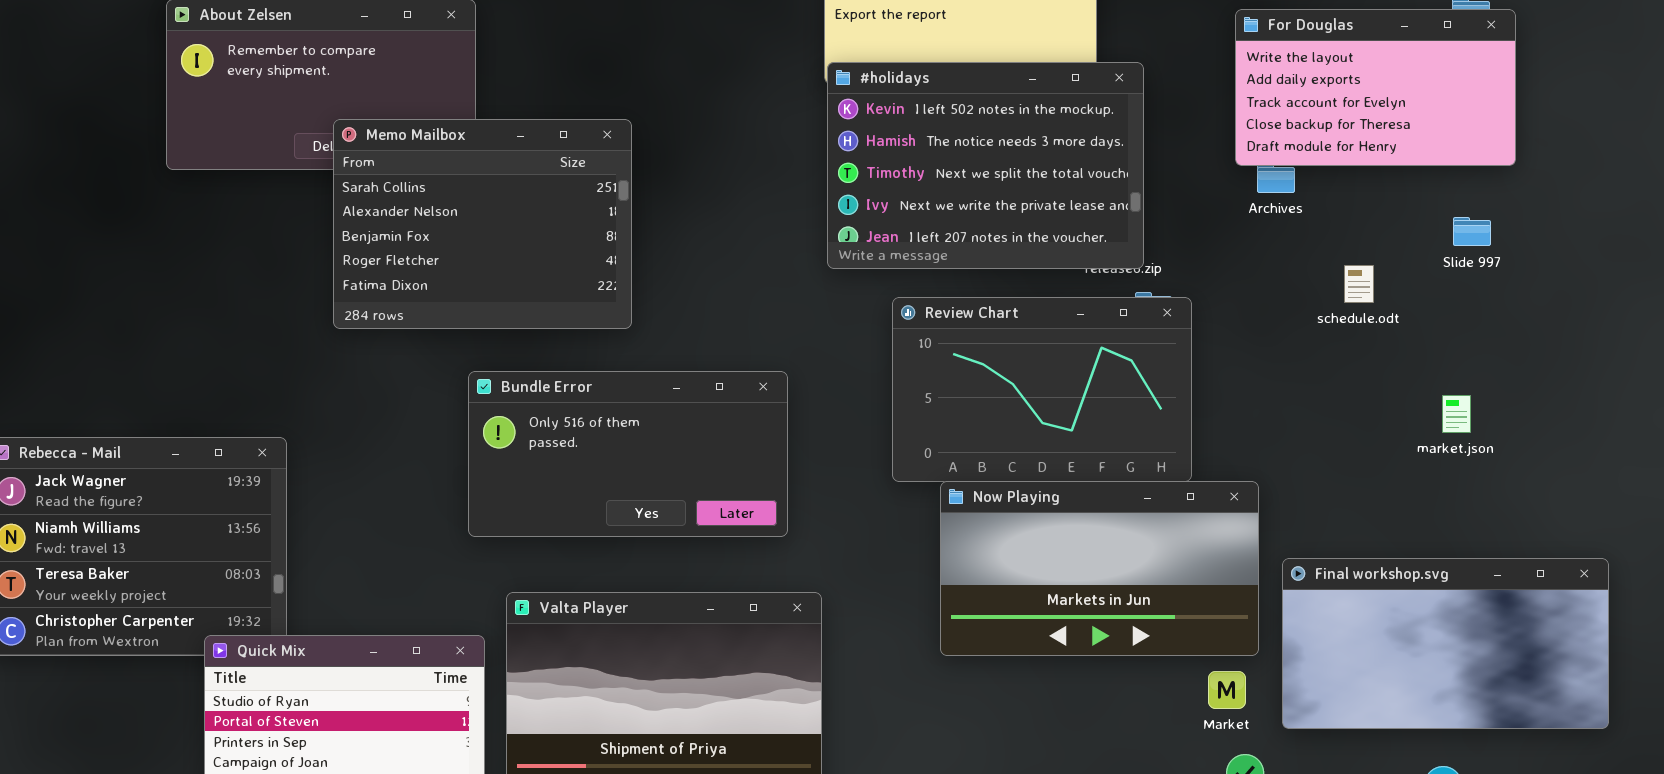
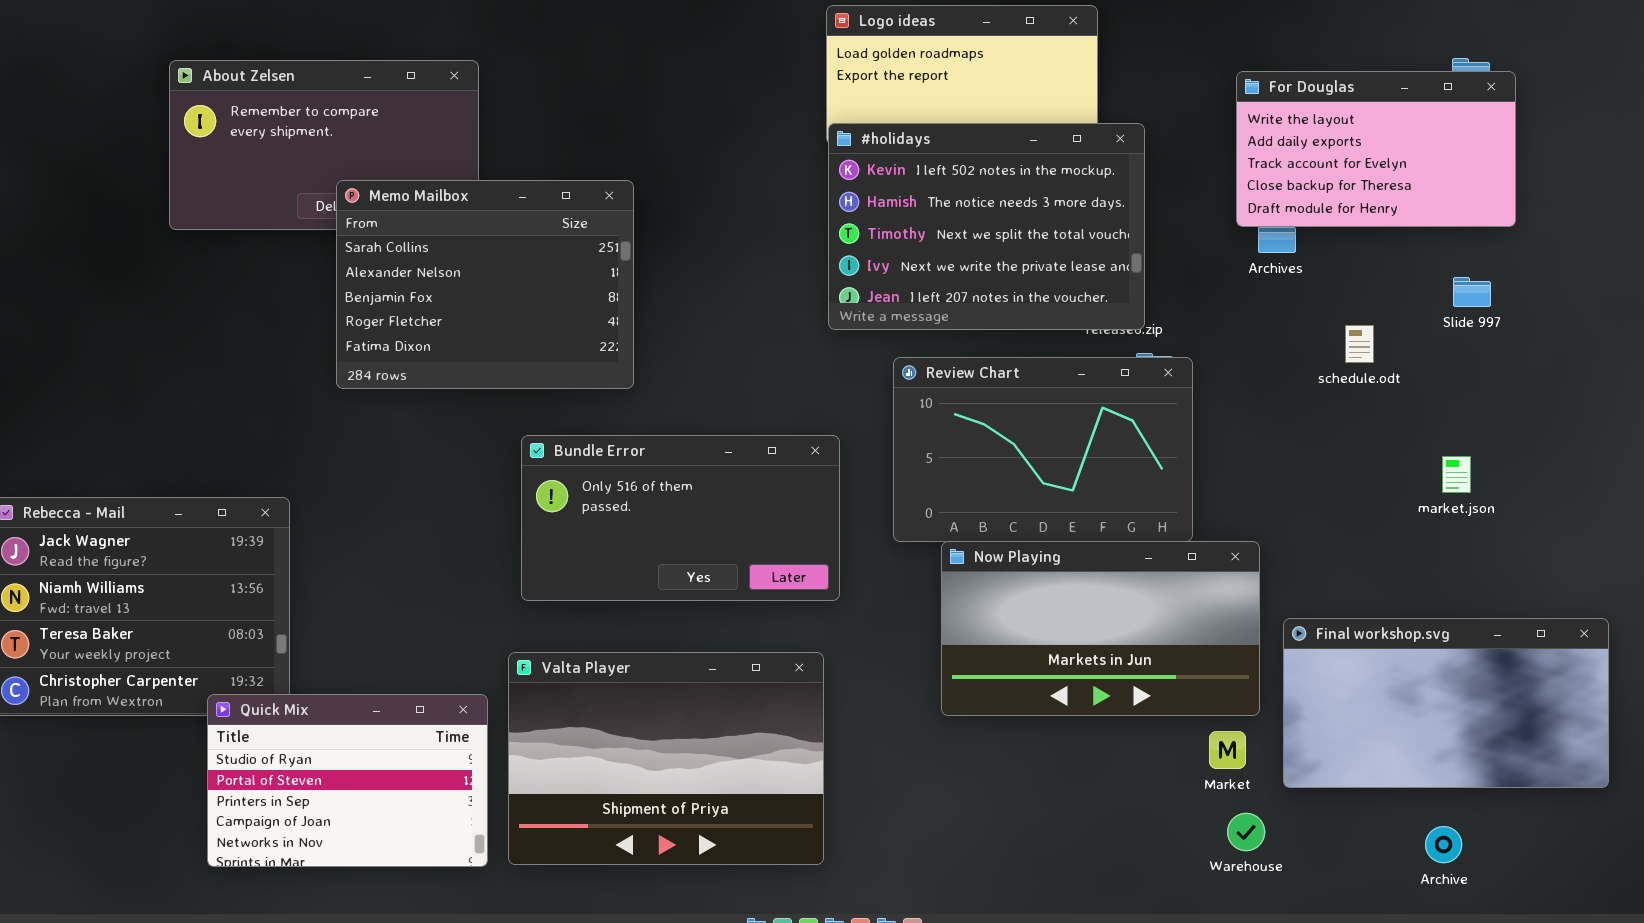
Bundle Error: [468,371,788,537] -> [521,435,840,601], moved

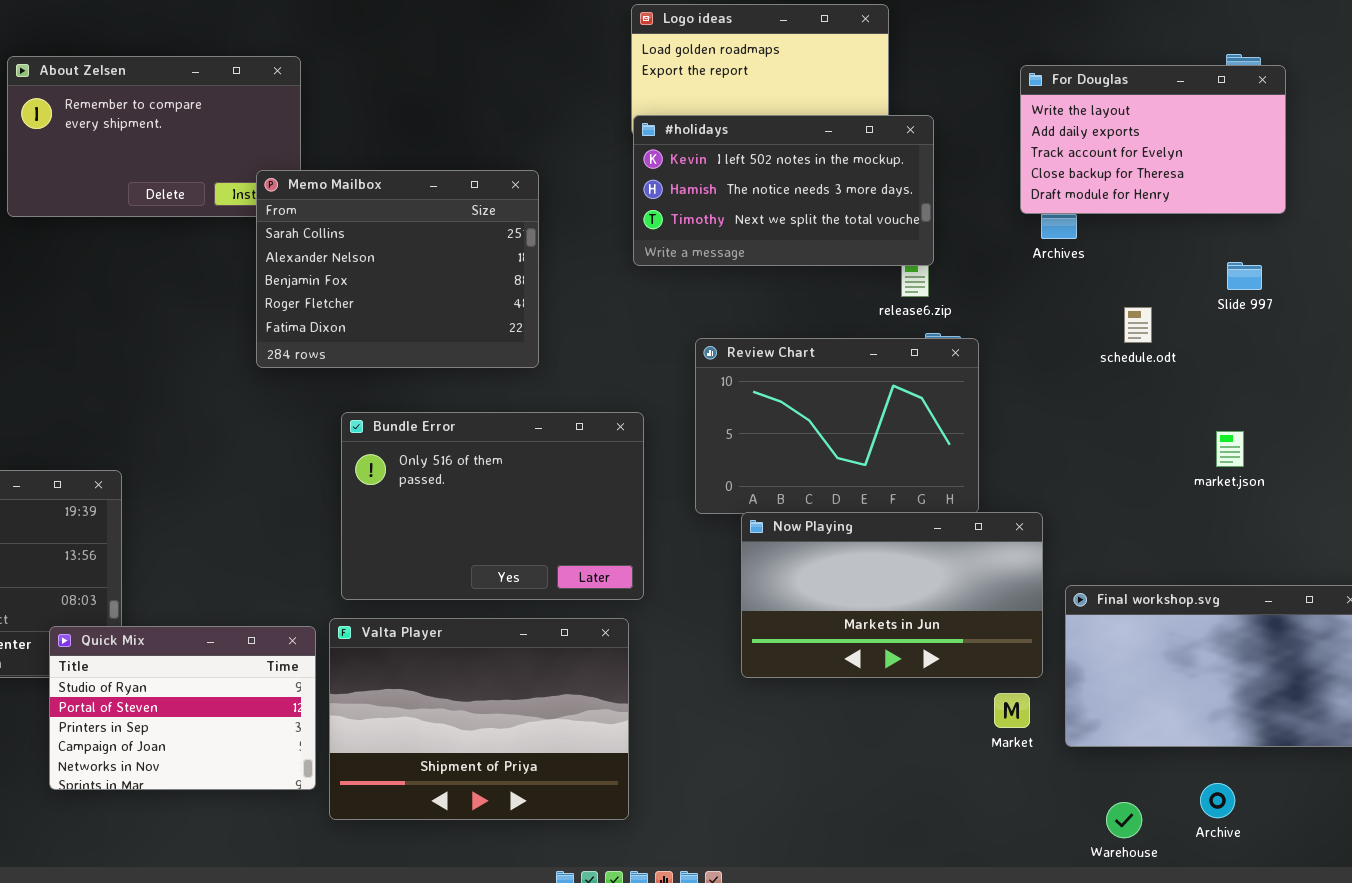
#holidays: [828,123,1145,330] -> [633,115,934,266], resized
Memo Mailbox: [336,180,634,389] -> [256,170,539,368], moved
Bundle Error: [521,435,840,601] -> [341,412,644,600], resized
Quick Mix: [207,694,488,867] -> [49,626,316,790], moved
Warehouse: [1227,813,1265,851] -> [1106,802,1142,838], moved

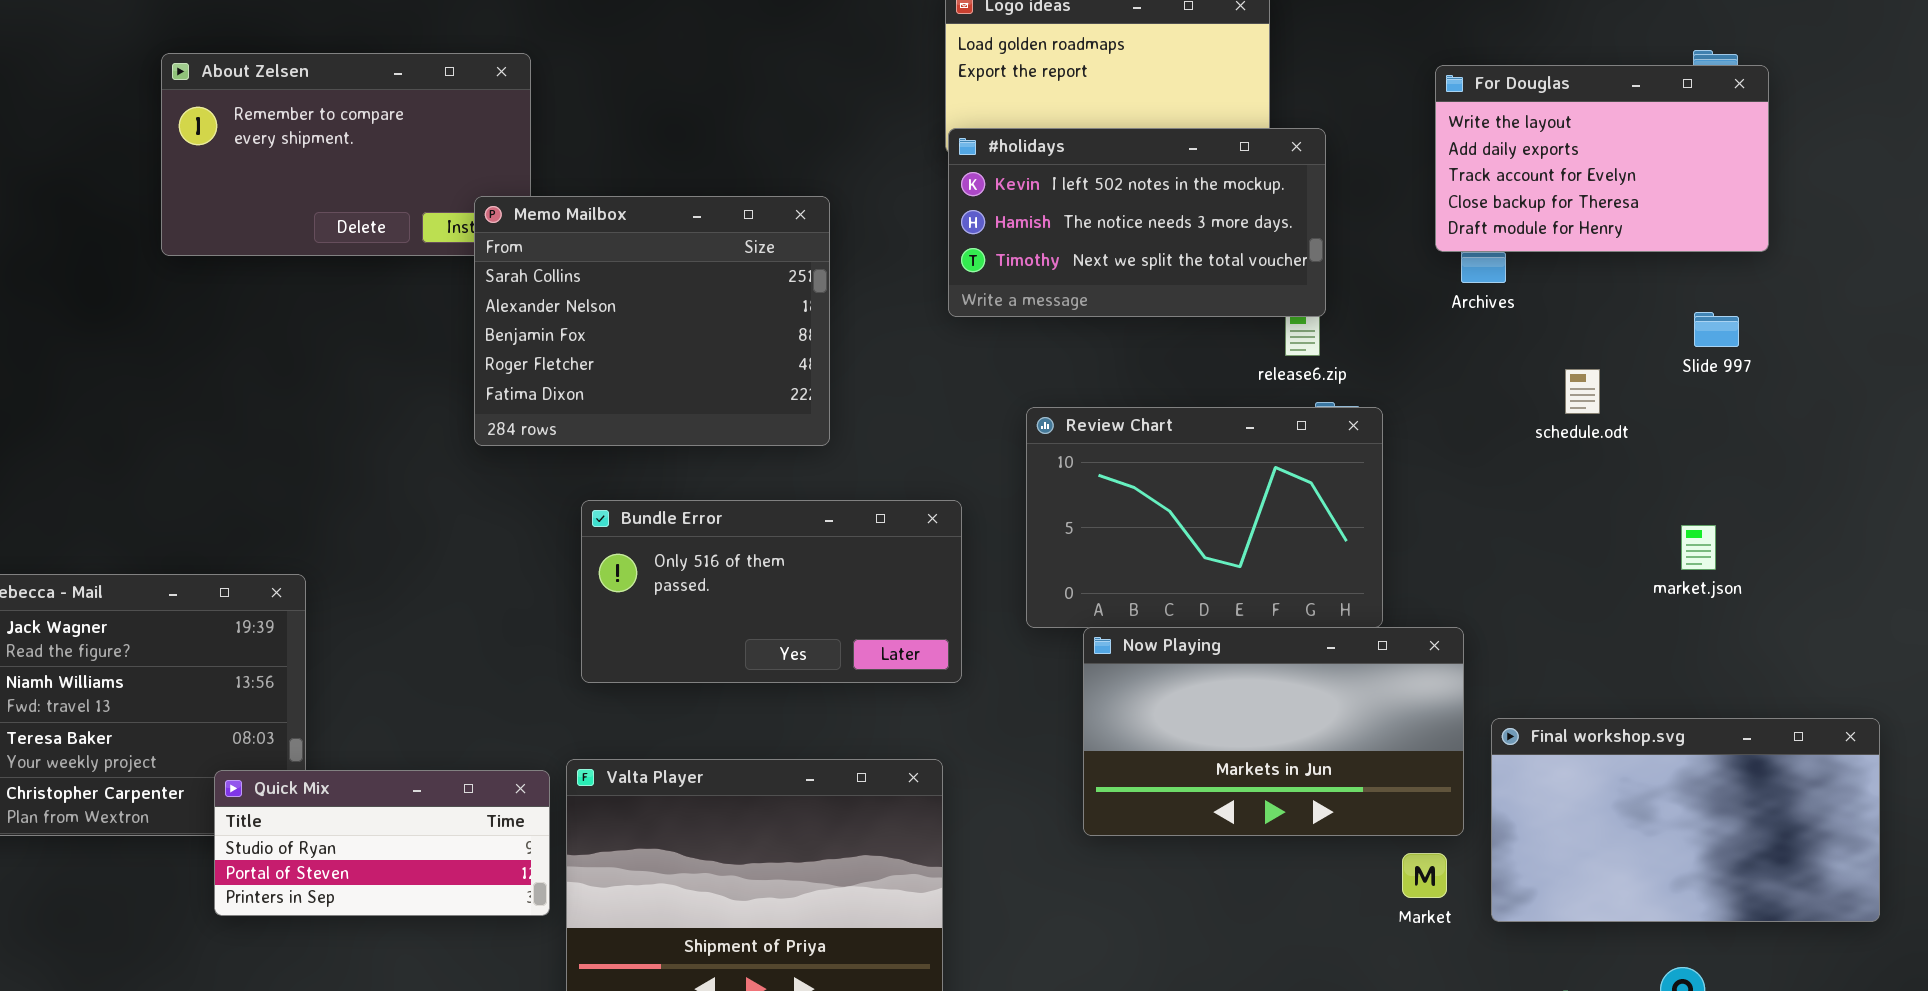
Bundle Error: [341,412,644,600] -> [581,500,962,683], resized
Quick Mix: [49,626,316,790] -> [214,770,550,916], resized

